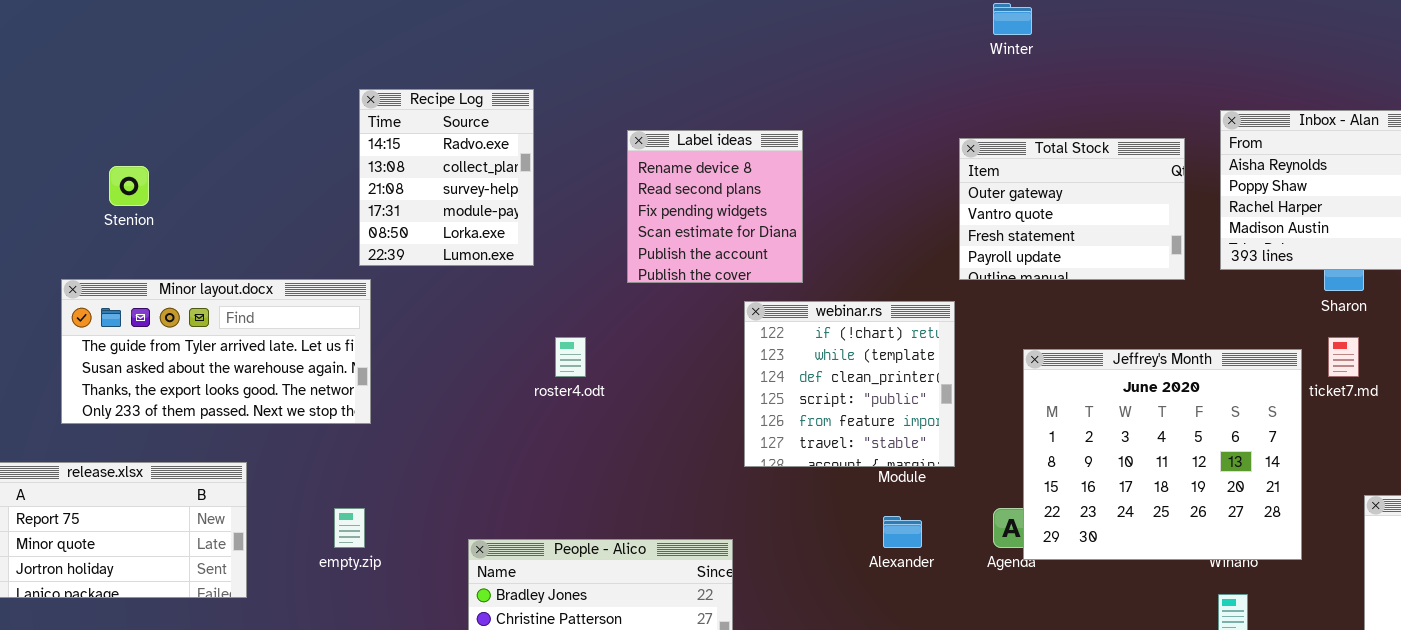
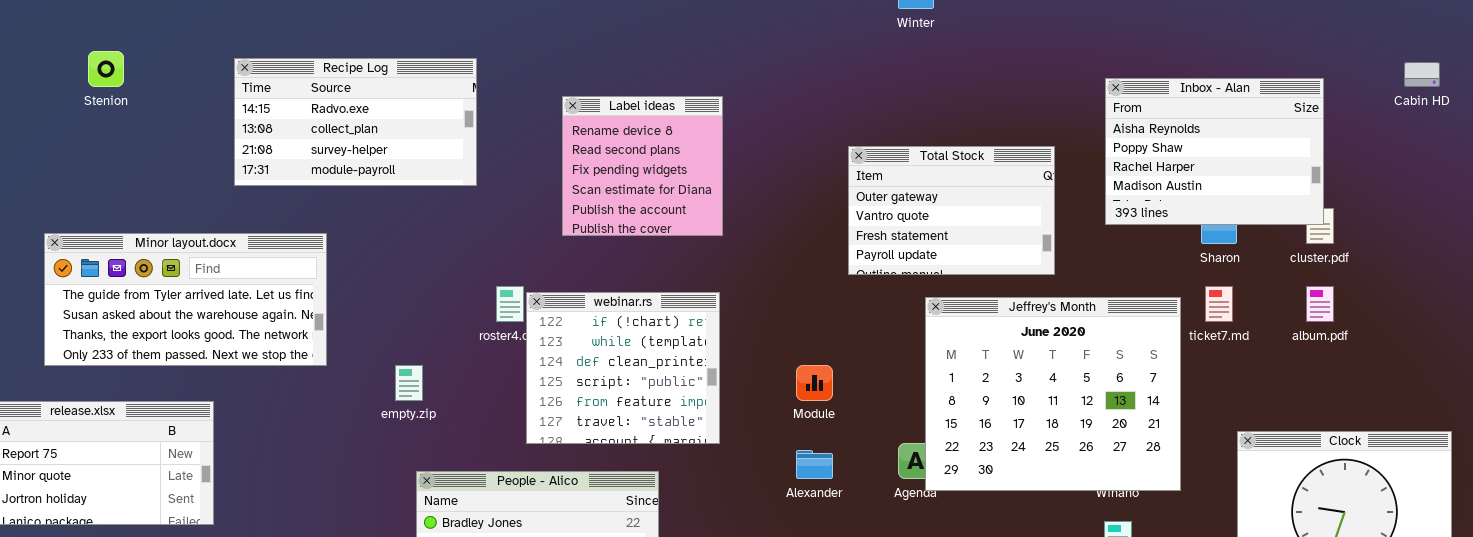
Recipe Log: [359,89,534,266] -> [234,58,477,186], resized
Total Stock: [959,138,1185,280] -> [848,146,1055,275], moved
Stenion: [109,166,149,206] -> [88,51,124,87], moved
webinar.rs: [744,301,955,467] -> [526,292,720,444], moved
empty.zip: [334,508,365,548] -> [395,365,423,401], moved

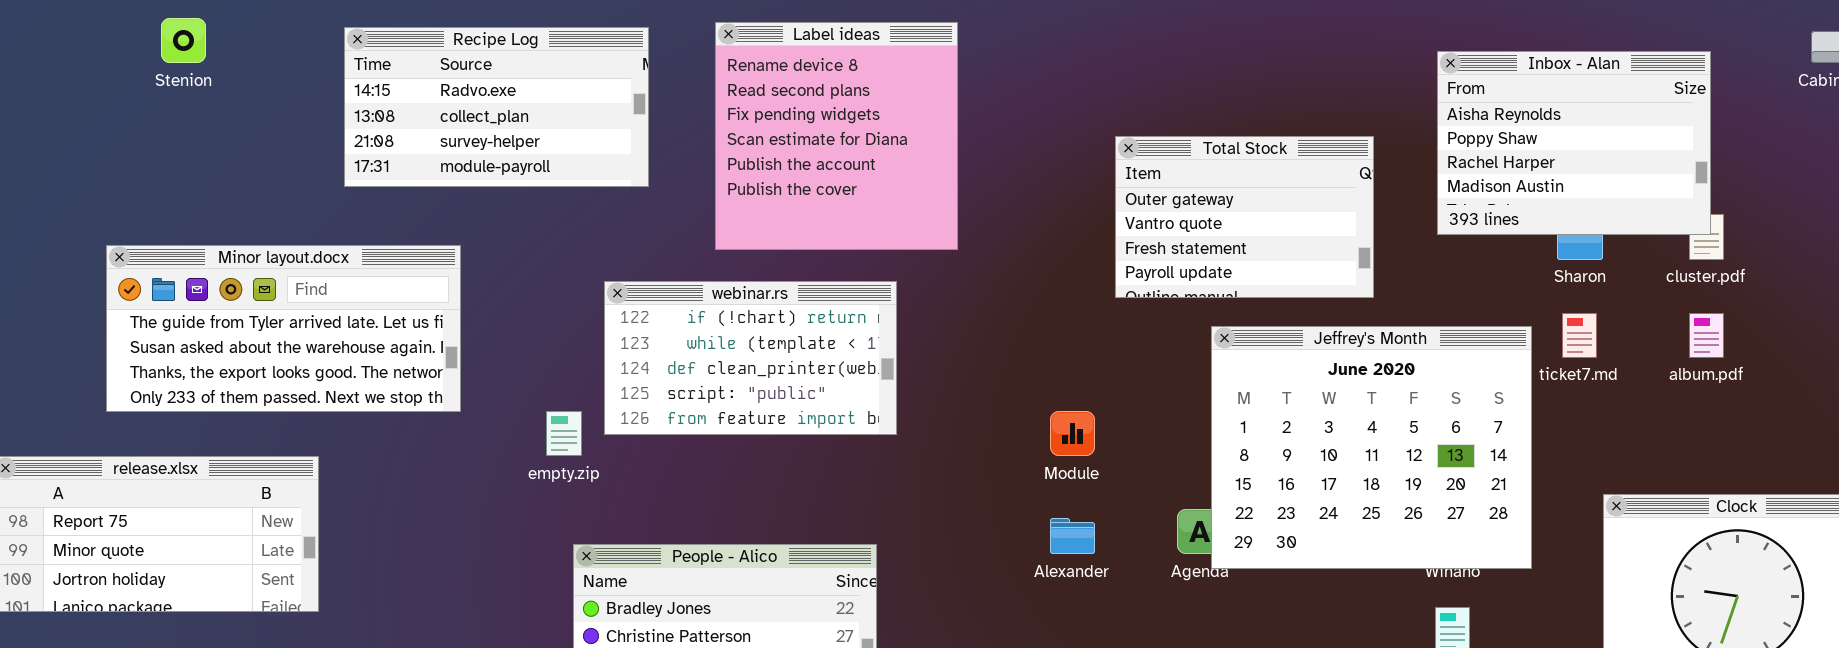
Label ideas: [562,96,723,236] -> [715,22,958,250], resized
webinar.rs: [526,292,720,444] -> [604,281,897,435], moved, resized

